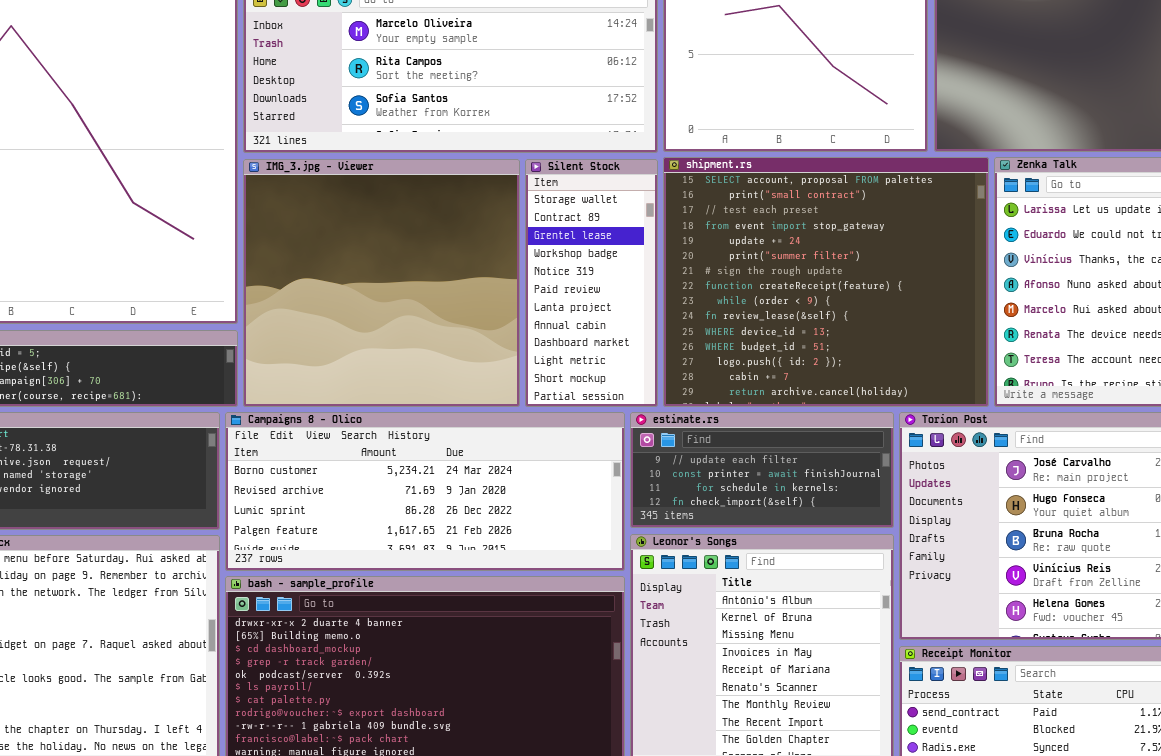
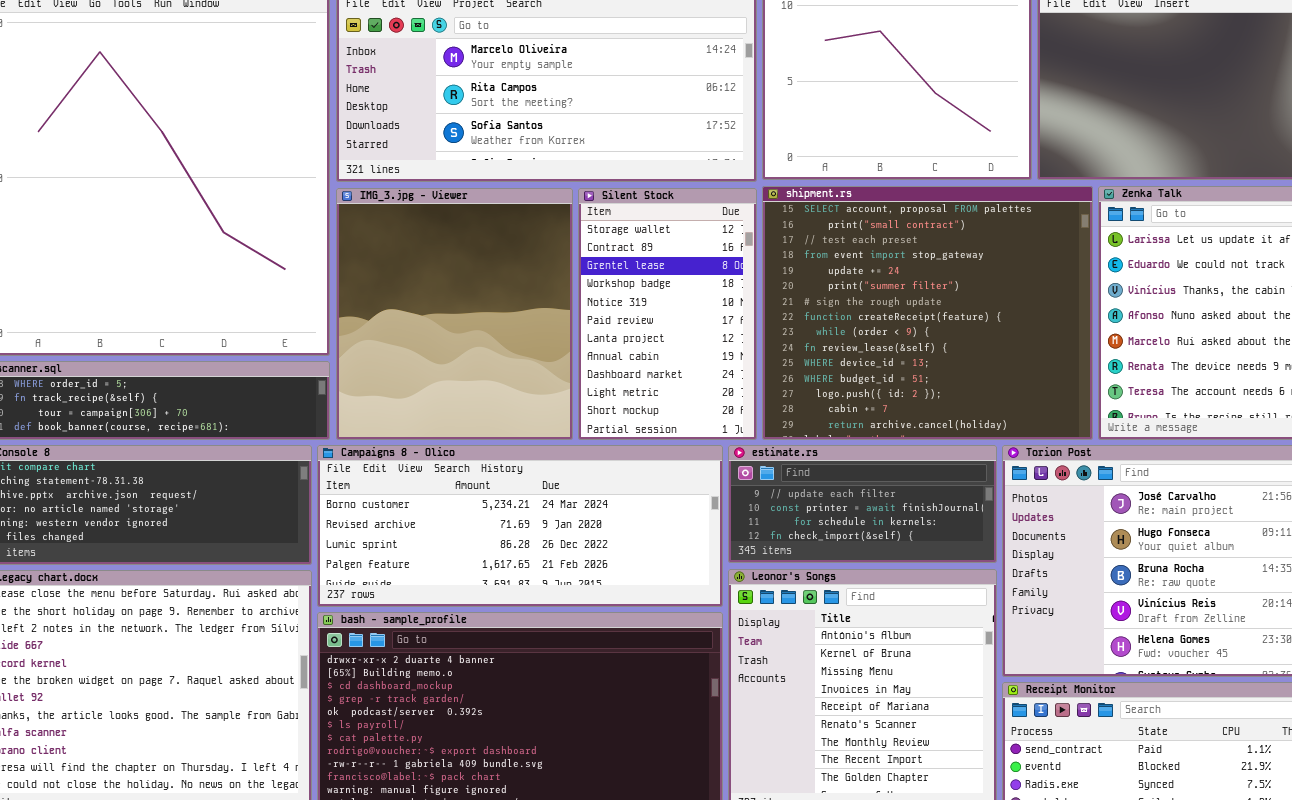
IMG_3.jpg - Viewer: [243,159,520,407] -> [336,188,573,440], resized
Silent Stock: [525,159,658,407] -> [578,188,757,440], resized

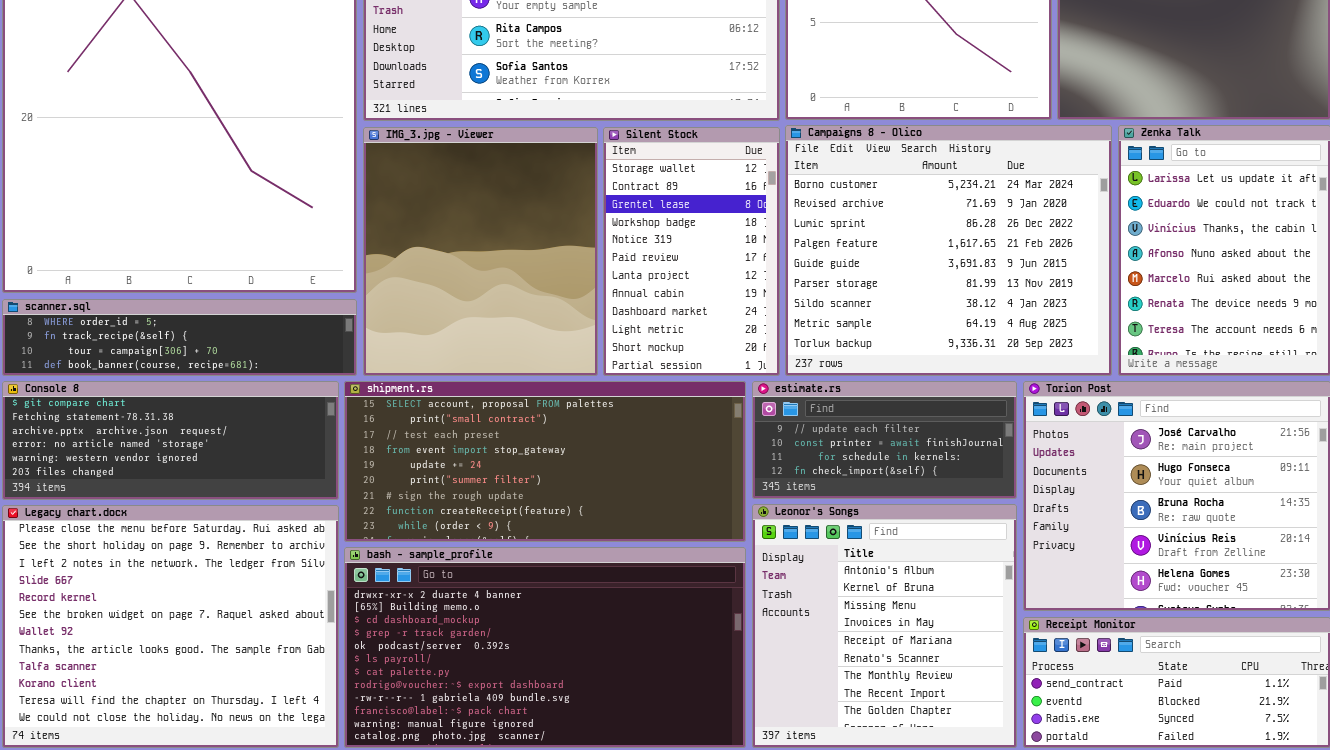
shipment.rs: [762,186,1093,440] -> [344,381,746,542], moved, resized
Campaigns 8 - Olico: [317,445,723,607] -> [785,125,1112,376], moved, resized

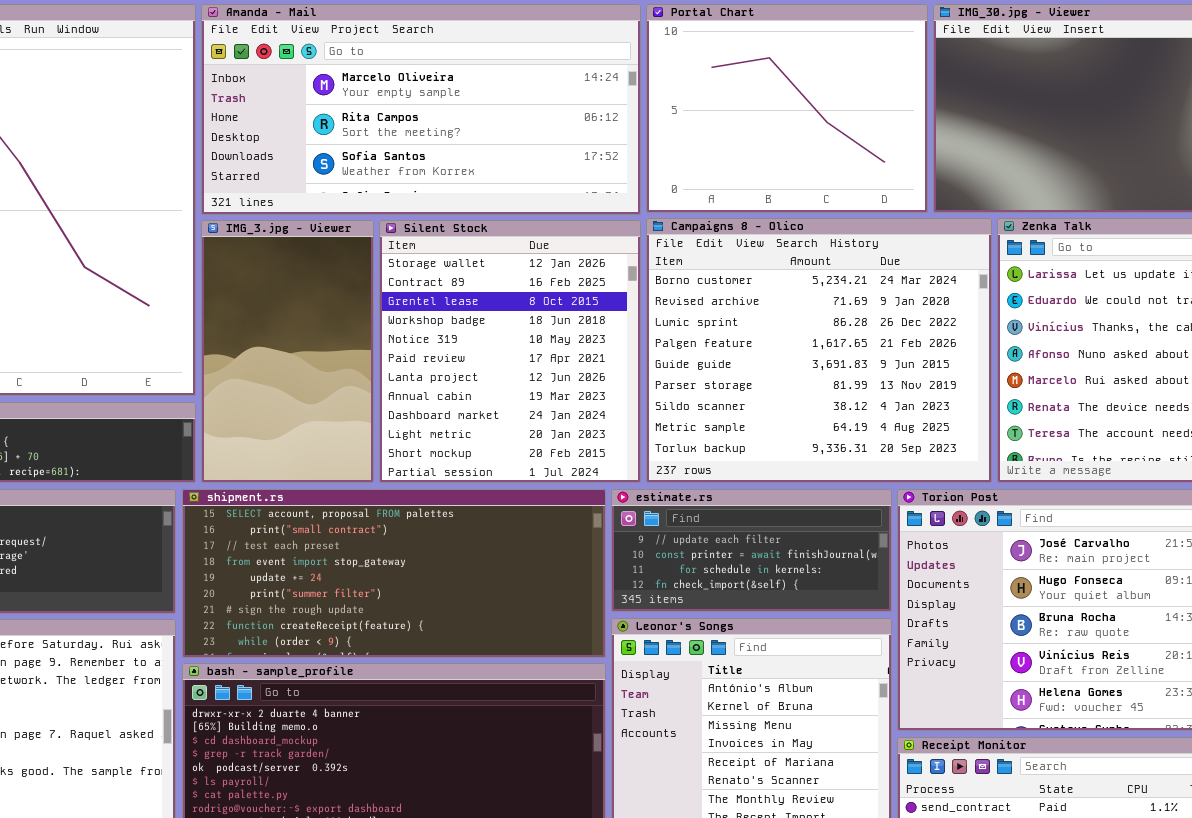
IMG_3.jpg - Viewer: [363,127,598,376] -> [201,220,374,483], resized
Silent Stock: [603,127,780,376] -> [379,220,641,483], resized

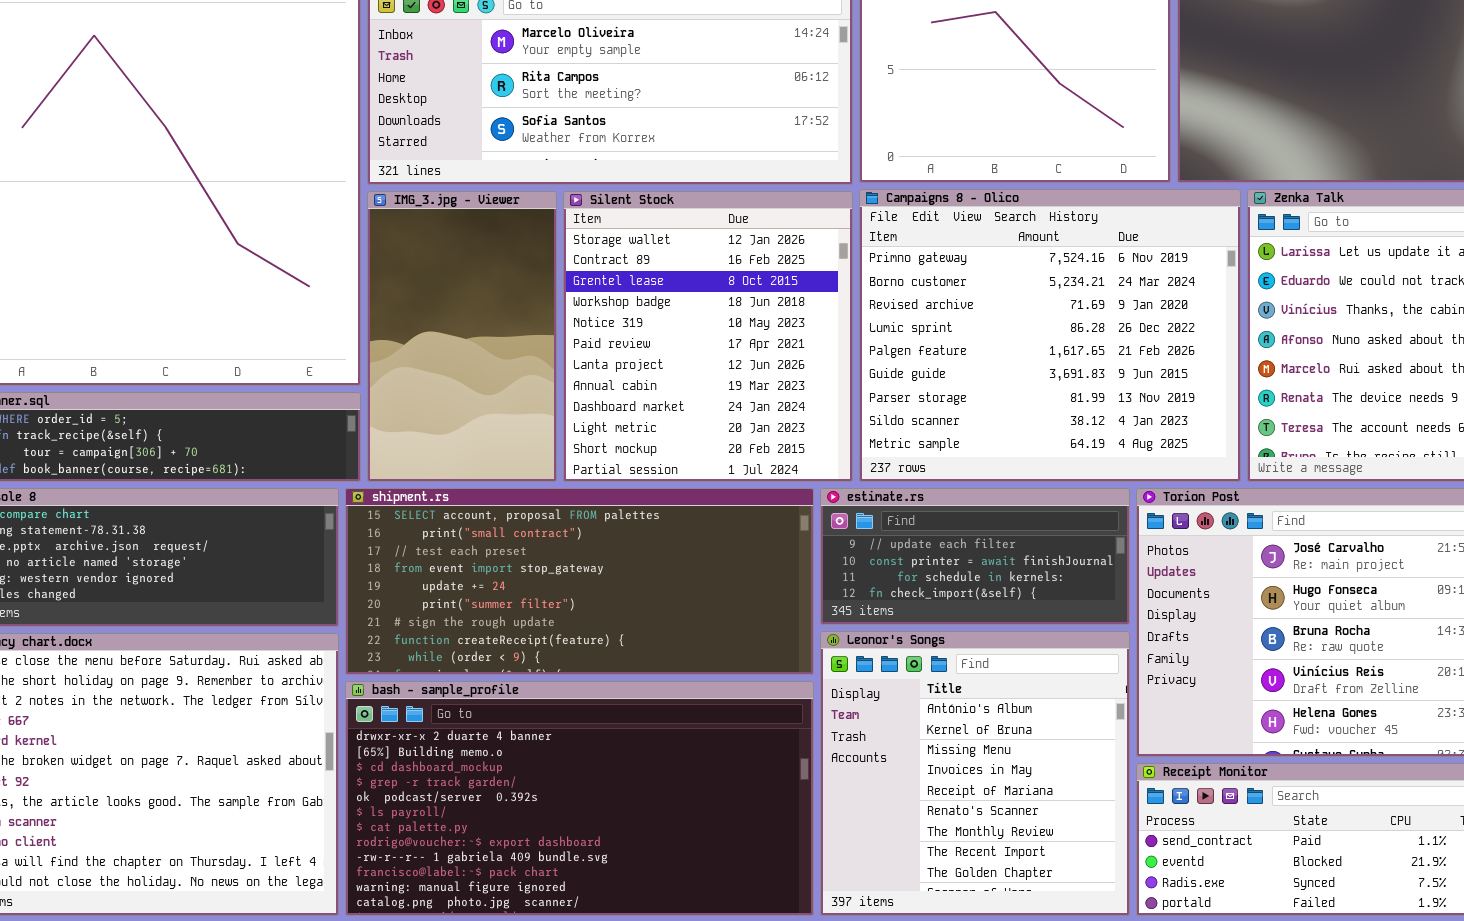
Campaigns 8 - Olico: [646,218,992,483] -> [859,189,1241,482], scrolled up 1 row

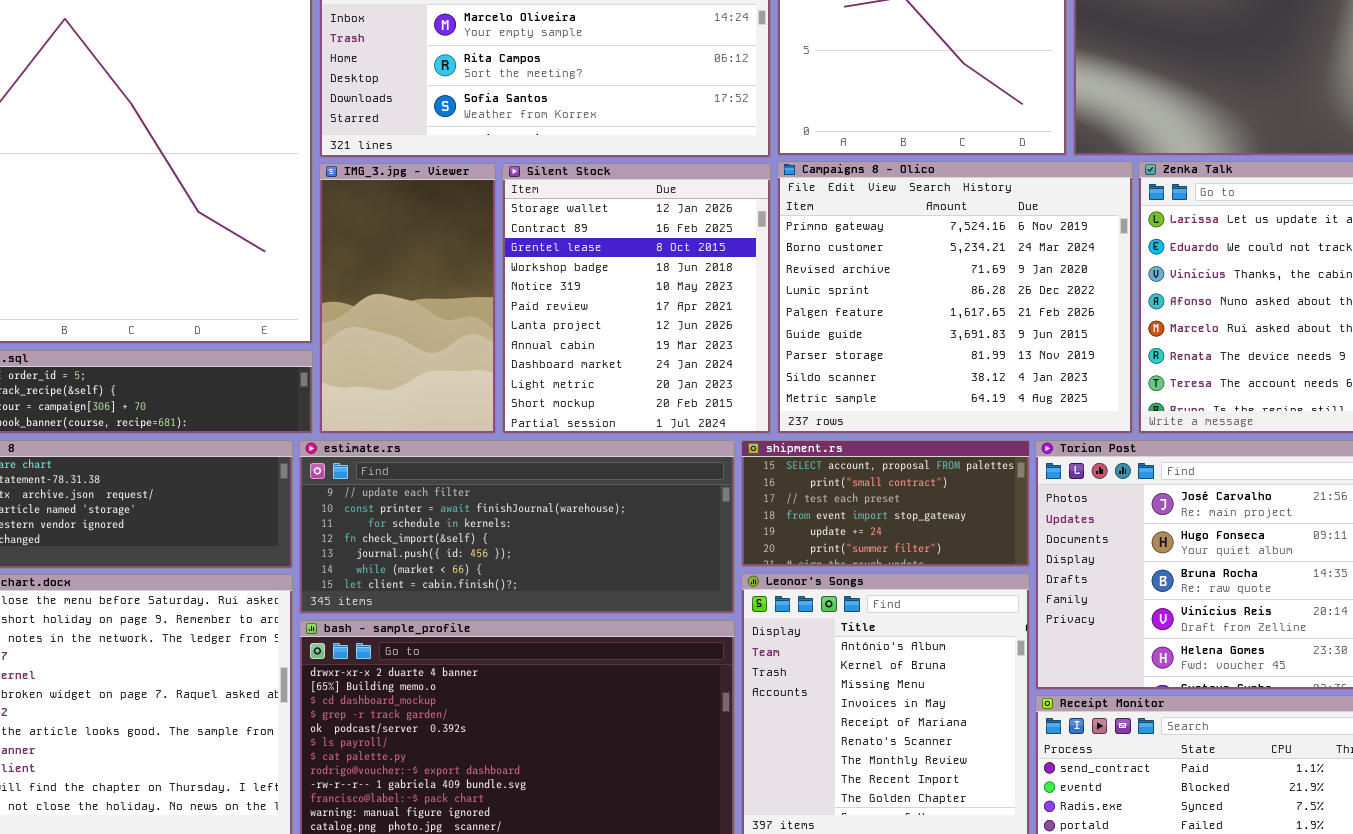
shipment.rs: [345,488,814,675] -> [741,440,1030,567], moved, resized
estimate.rs: [820,488,1130,625] -> [299,440,735,614], moved, resized

